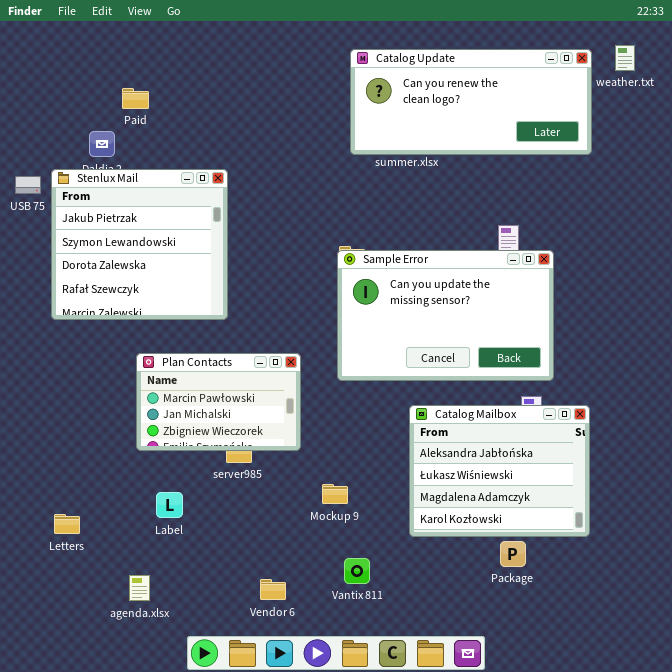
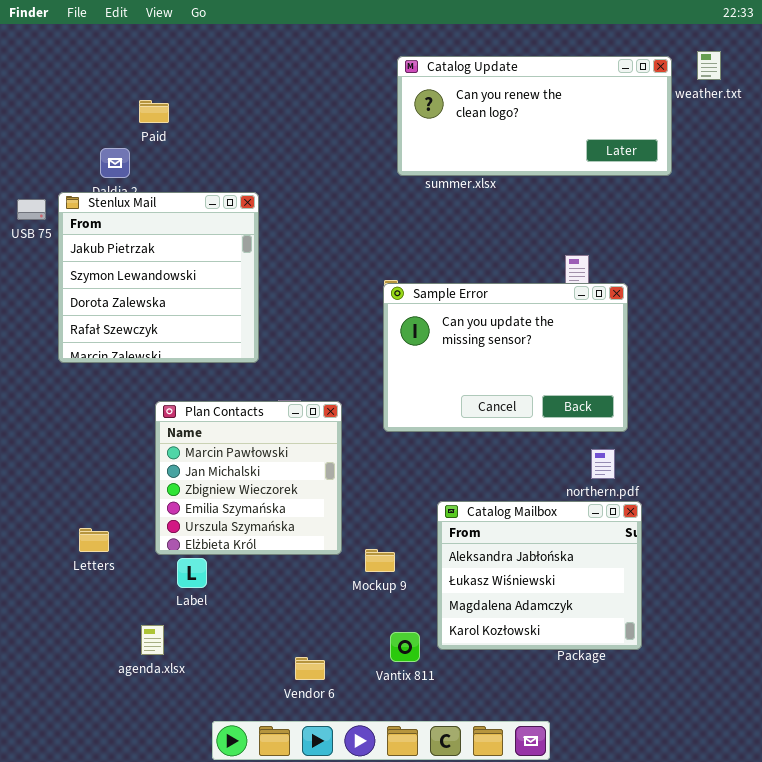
Plan Contacts: [136,353,301,451] -> [155,401,342,555], resized
Catalog Mailbox: [409,405,590,537] -> [437,501,642,650], moved
Letters: [54,514,80,534] -> [79,528,109,552], moved
agenda.xlsx: [129,575,150,601] -> [141,625,164,655], moved

